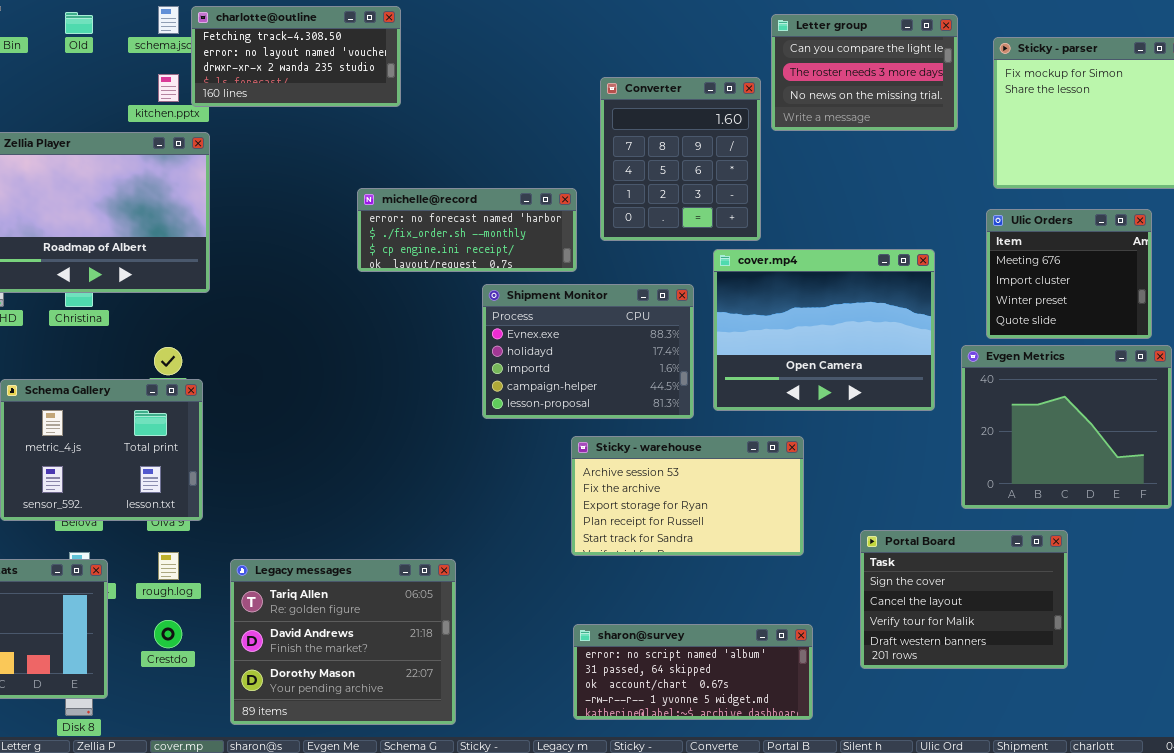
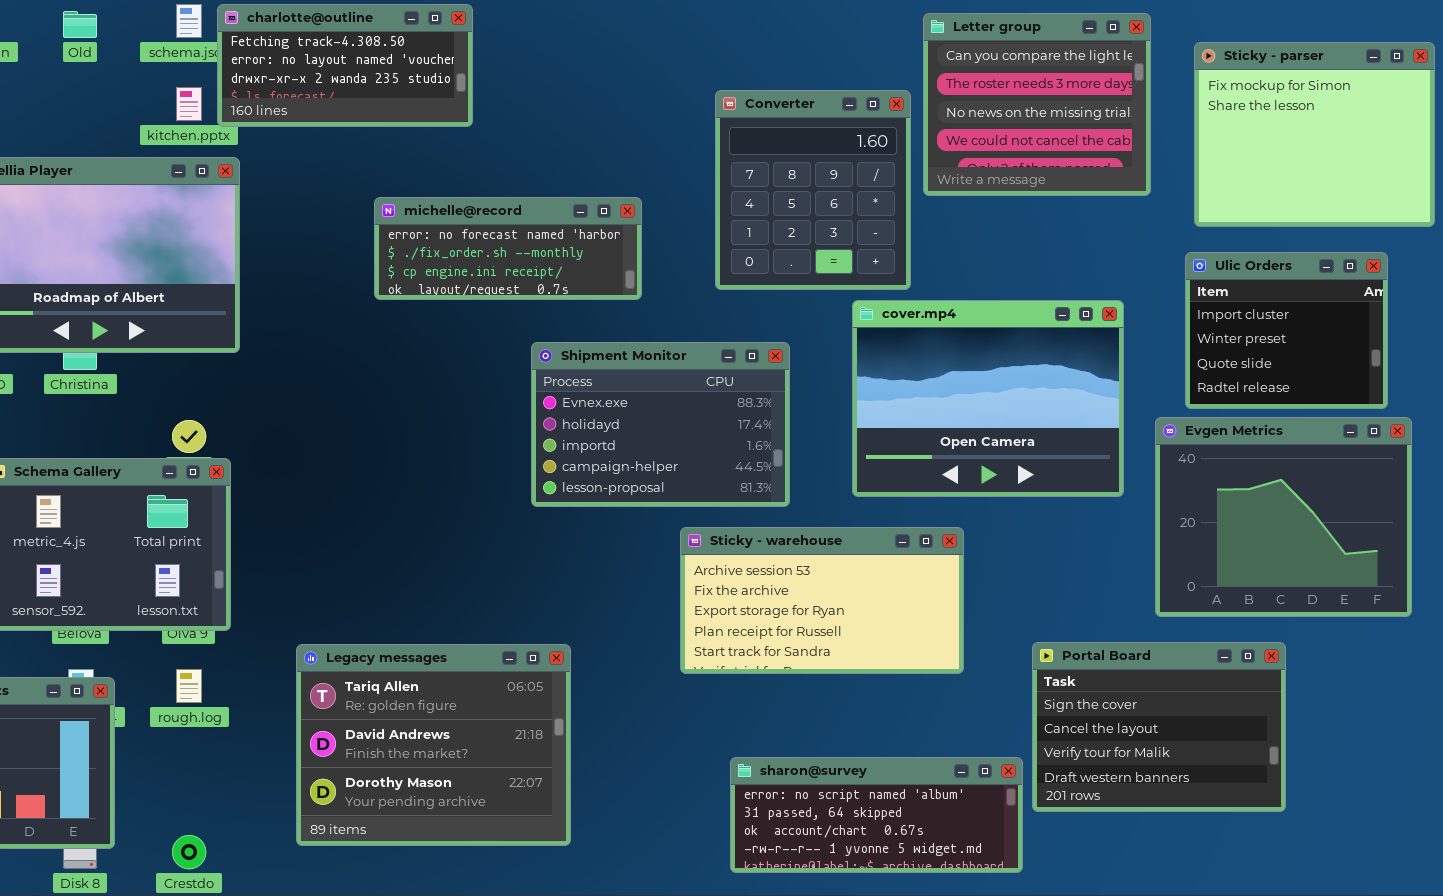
Letter group: [771,14,958,131] -> [923,13,1151,196], resized
michelle@record: [357,188,577,272] -> [374,197,642,300], moved
Ulic Orders: [986,209,1152,339] -> [1185,252,1388,409], scrolled down 1 row
Shipment Monitor: [482,284,694,419] -> [531,342,790,507], moved
Legacy messages: [230,559,456,725] -> [296,644,571,846], moved
Crestdo: [154,620,182,648] -> [172,835,206,869], moved
sharon@survey: [573,624,813,720] -> [730,757,1023,873], moved

